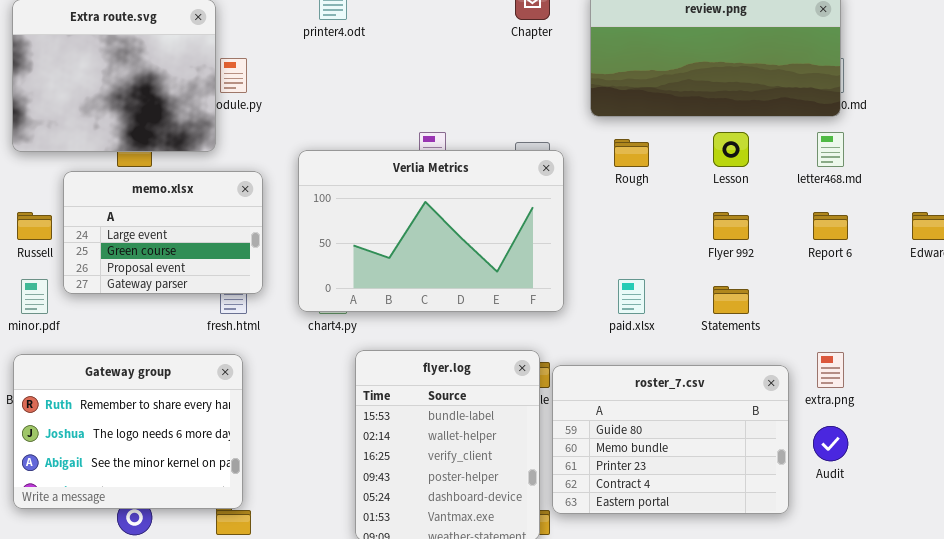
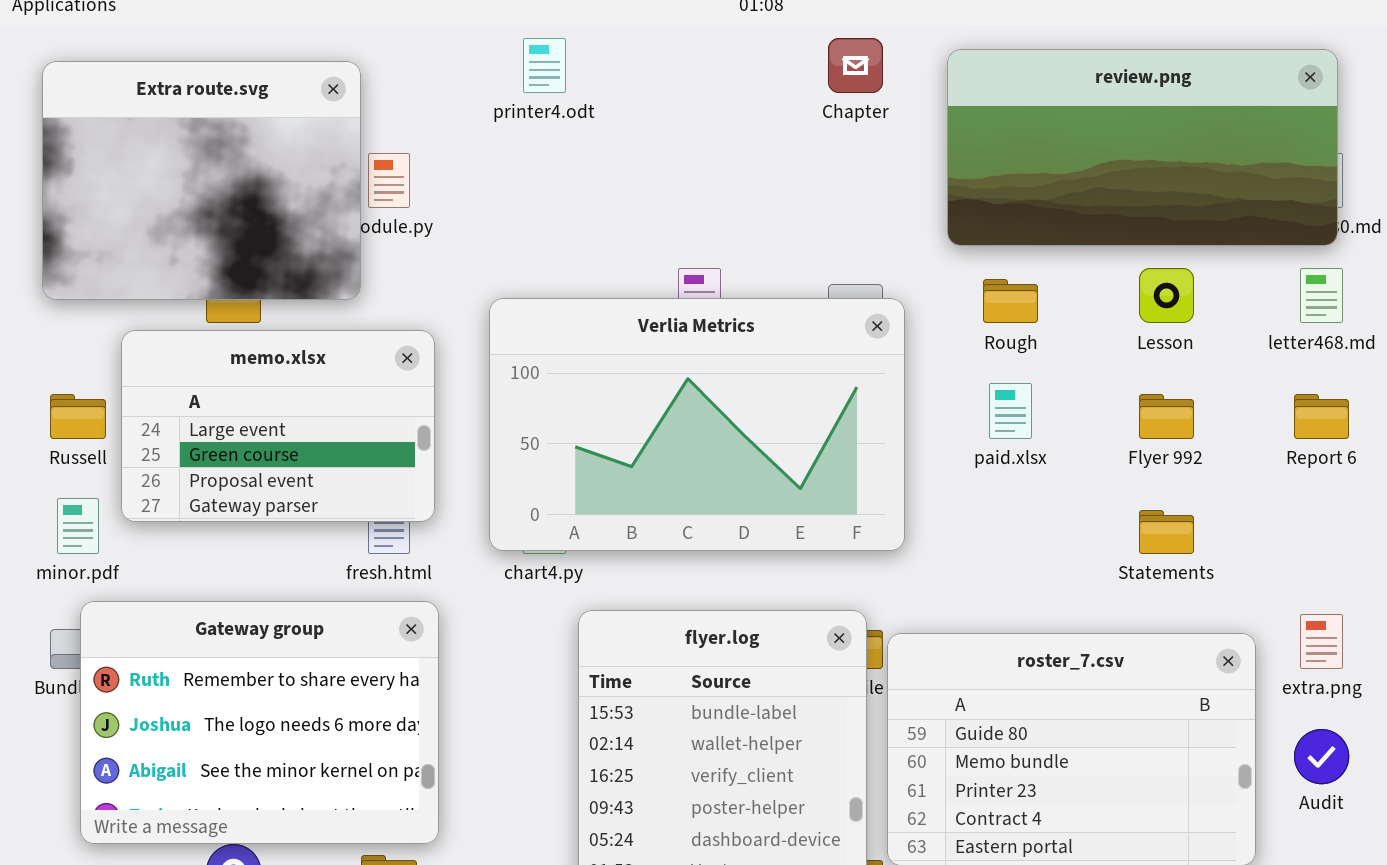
paid.xlsx: [618,279,645,314] -> [989,383,1032,439], moved
Gateway group: [13,354,243,509] -> [80,601,439,844], moved

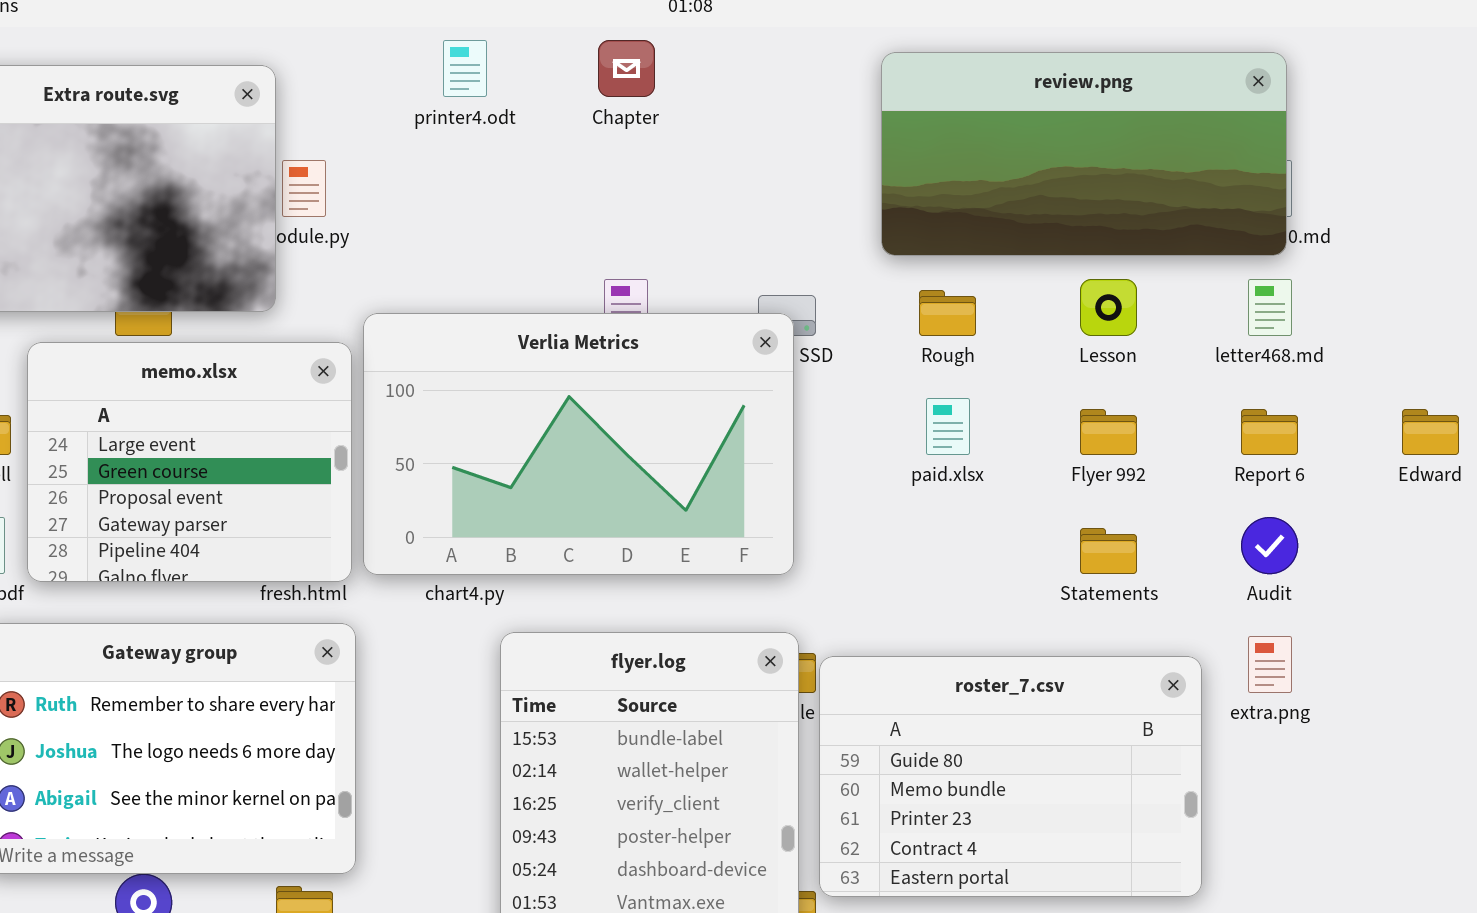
Chapter: [828,38,883,93] -> [598,40,655,97], moved
Verlia Metrics: [489,298,905,551] -> [363,313,794,575], moved
memo.xlsx: [121,330,435,522] -> [27,342,352,582], resized
Audit: [1294,729,1349,784] -> [1241,517,1298,574], moved

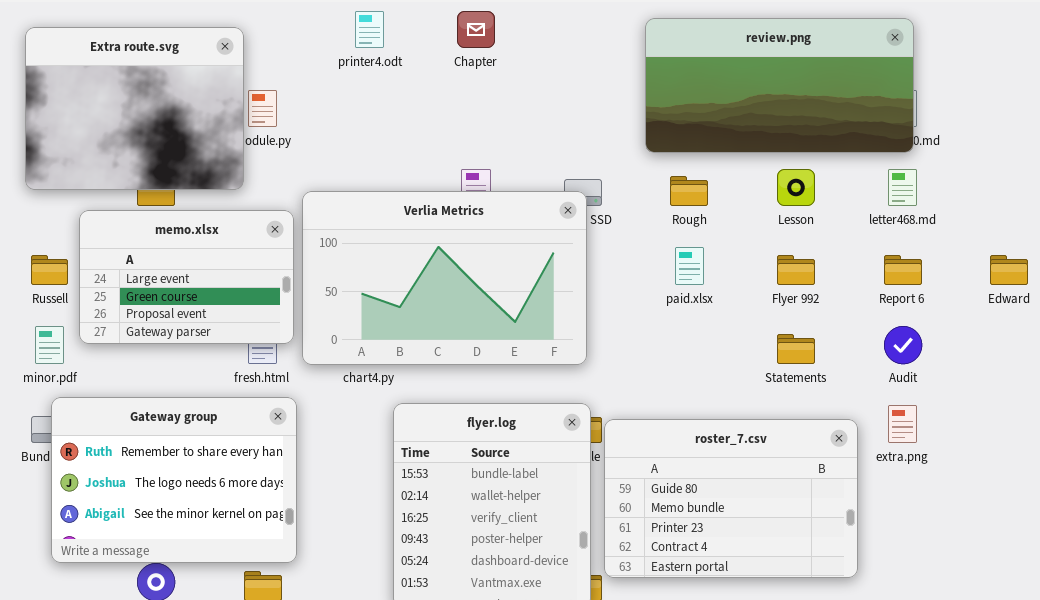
memo.xlsx: [27,342,352,582] -> [79,210,294,344], resized

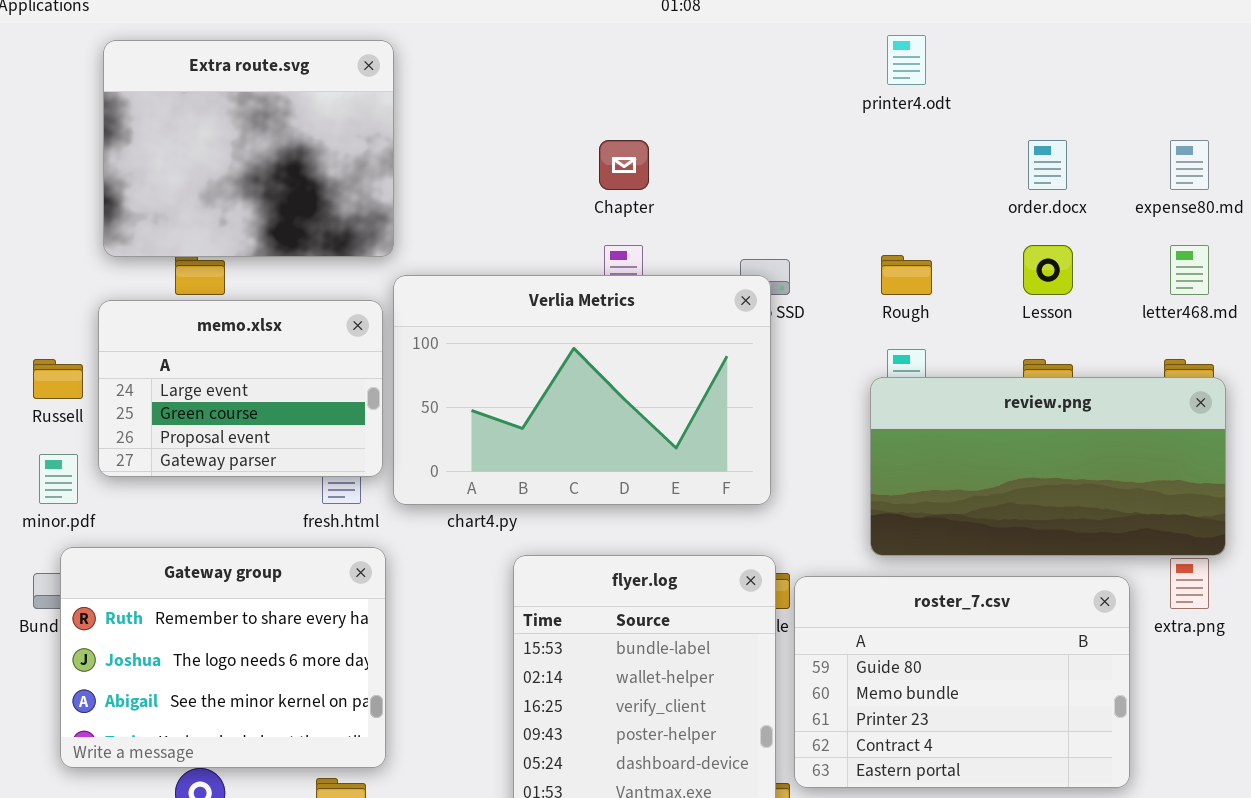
printer4.odt: [355,11,384,48] -> [887,35,926,85], moved
Chapter: [457,11,495,48] -> [599,140,649,190], moved
review.png: [645,18,914,153] -> [870,377,1226,556], moved
Extra route.svg: [25,27,244,190] -> [103,40,394,257], moved

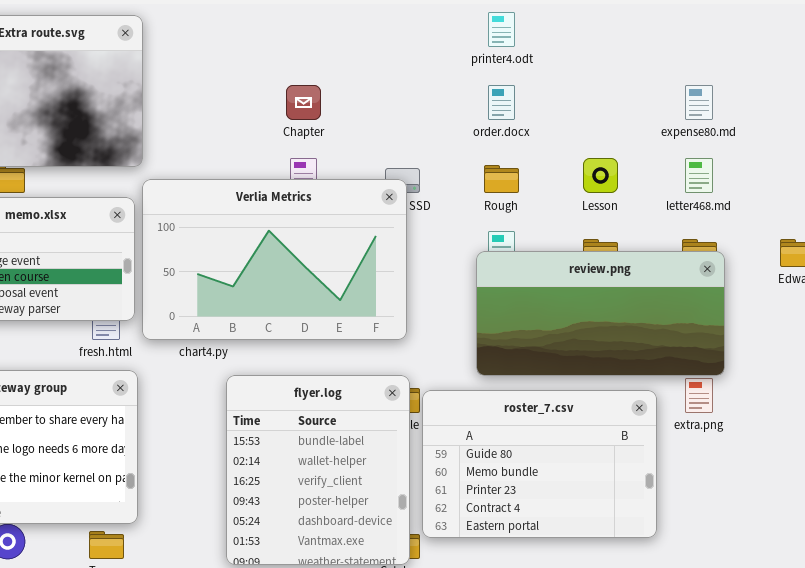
order.docx: [1028,140,1067,190] -> [488,85,515,120], moved

